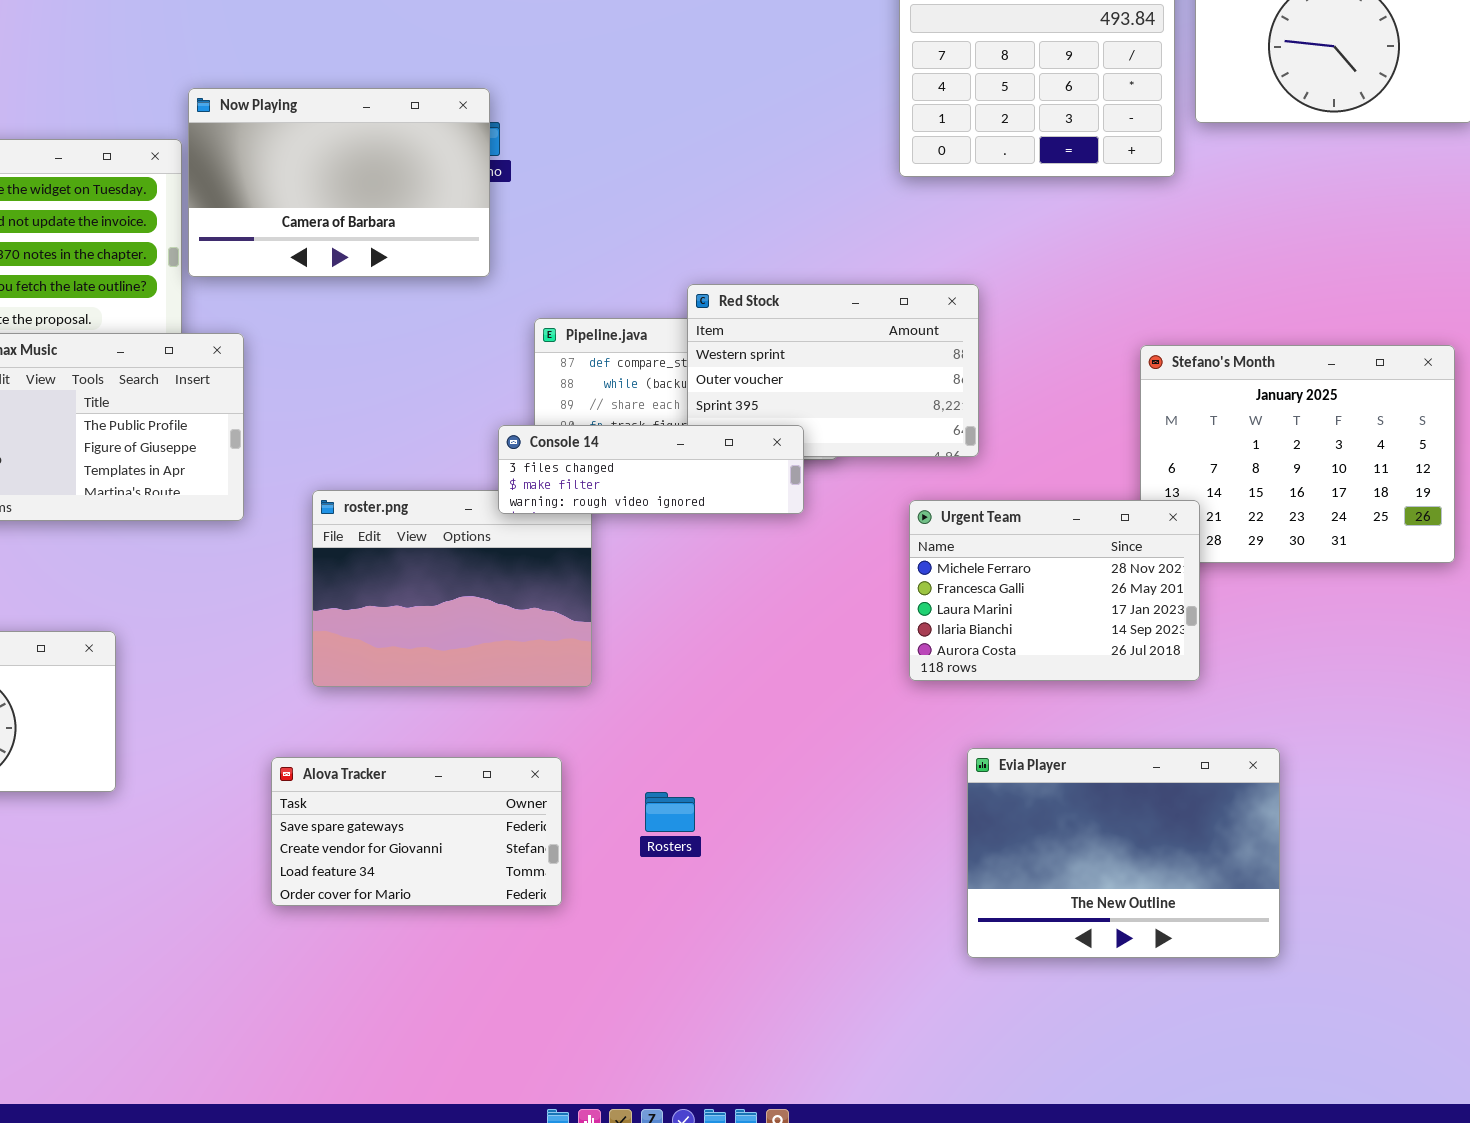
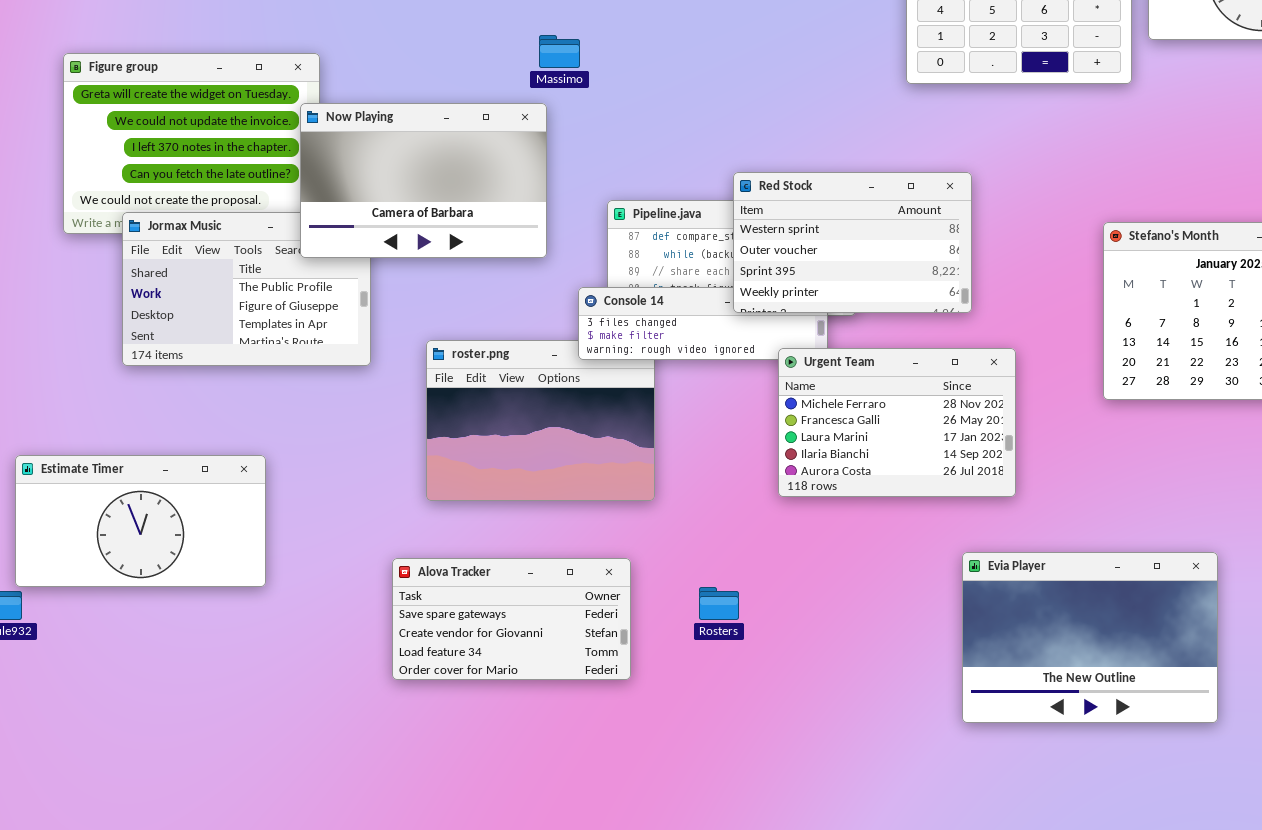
Now Playing: [188,88,490,277] -> [300,103,547,258], moved
Red Stock: [687,284,979,457] -> [733,172,972,313], raised
Urgent Team: [909,500,1200,681] -> [778,348,1016,497], moved

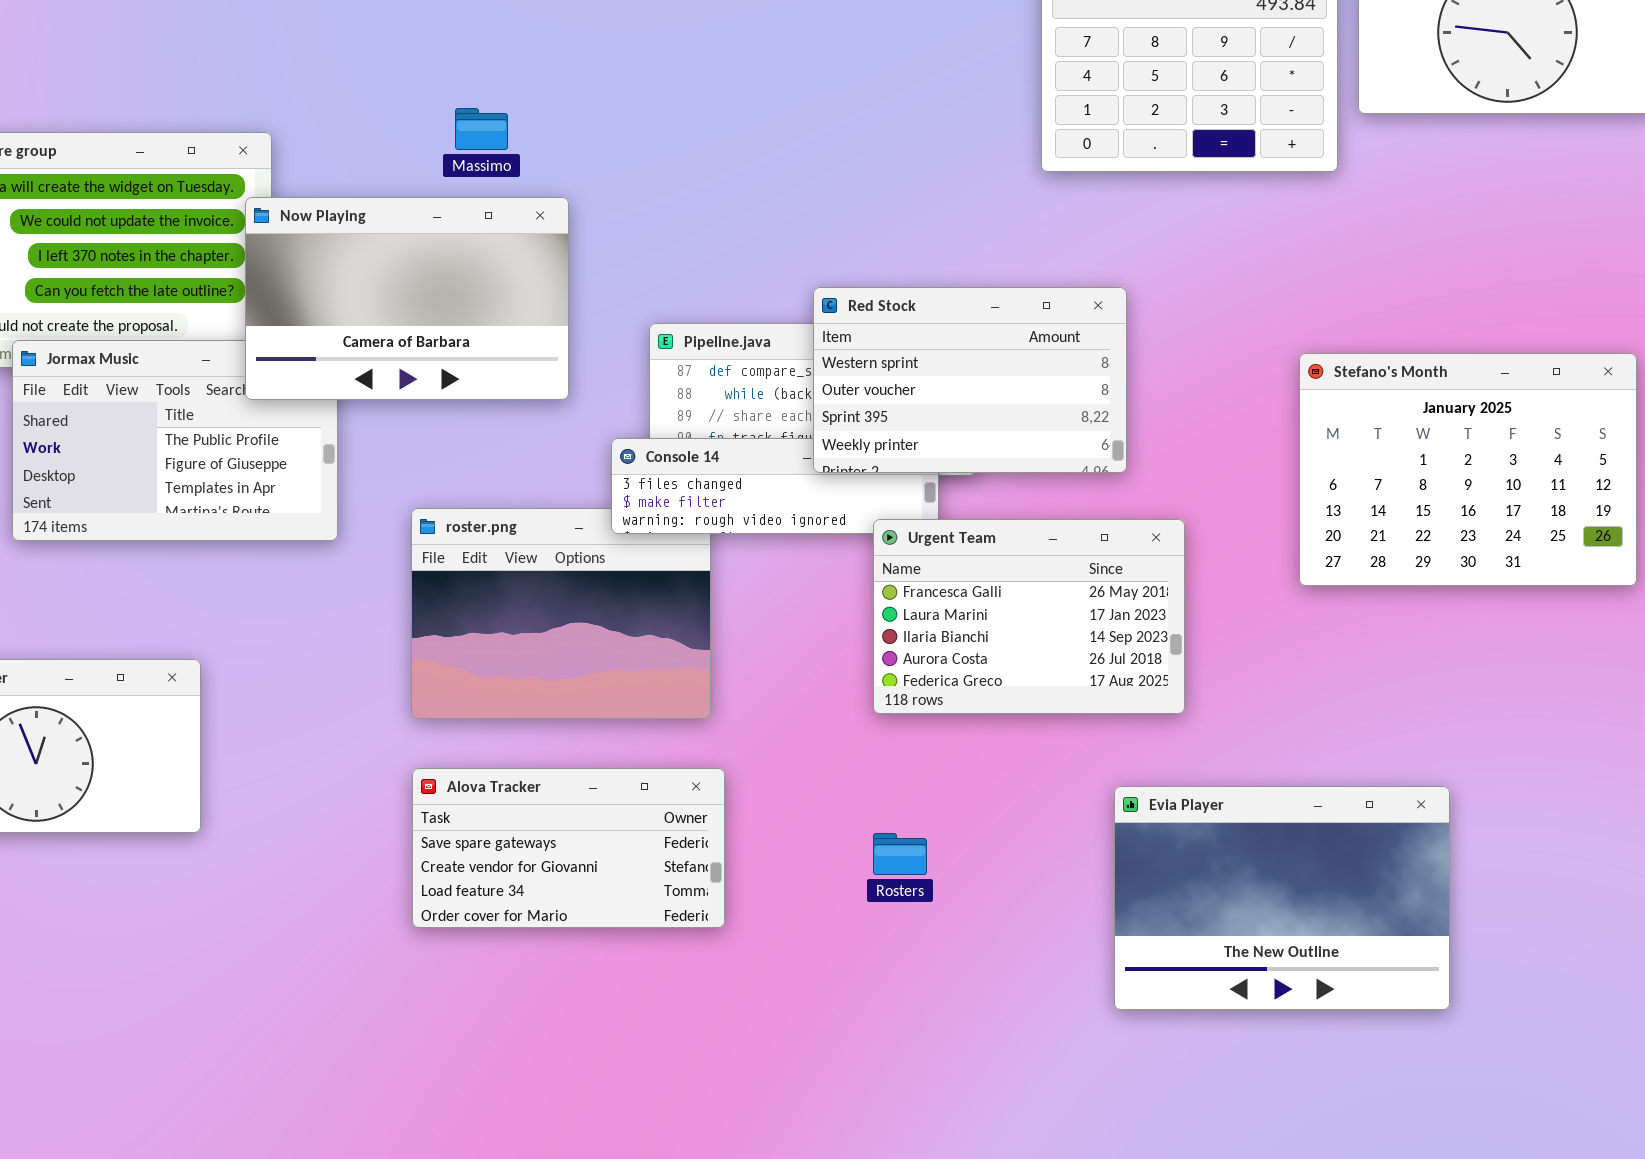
Massimo: [539,35,580,68] -> [455,108,508,150], moved
Urgent Team: [778,348,1016,497] -> [873,519,1185,714], scrolled down 1 row
Alova Tracker: [392,558,631,680] -> [412,768,725,928], moved
Rosters: [699,587,739,620] -> [873,833,927,875], moved

